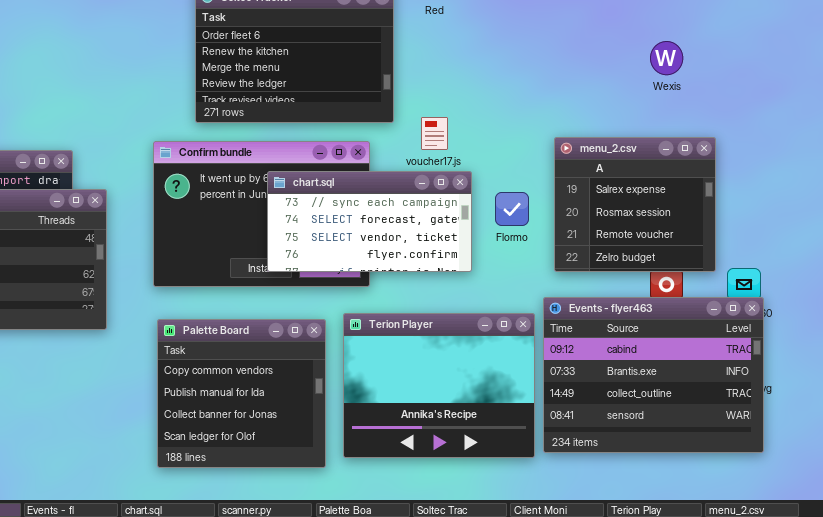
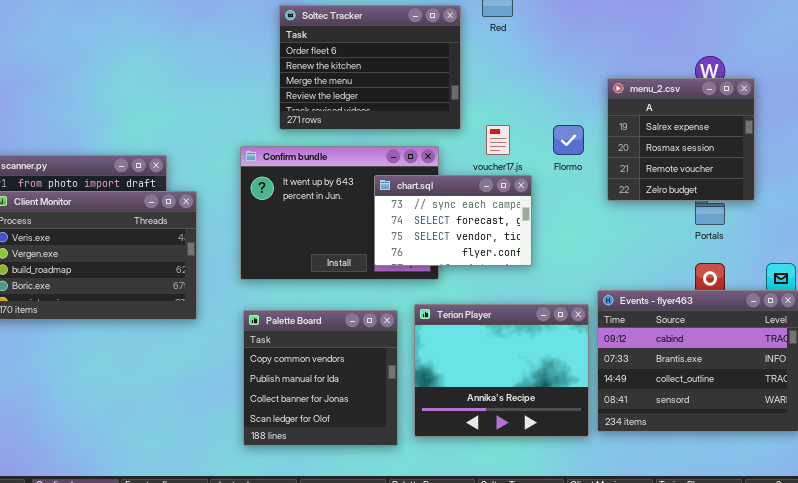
menu_2.csv: [554,137,716,272] -> [607,78,755,201], moved
chart.sql: [267,171,472,272] -> [374,175,532,266], resized
Flormo: [495,192,529,226] -> [553,125,584,155], moved

